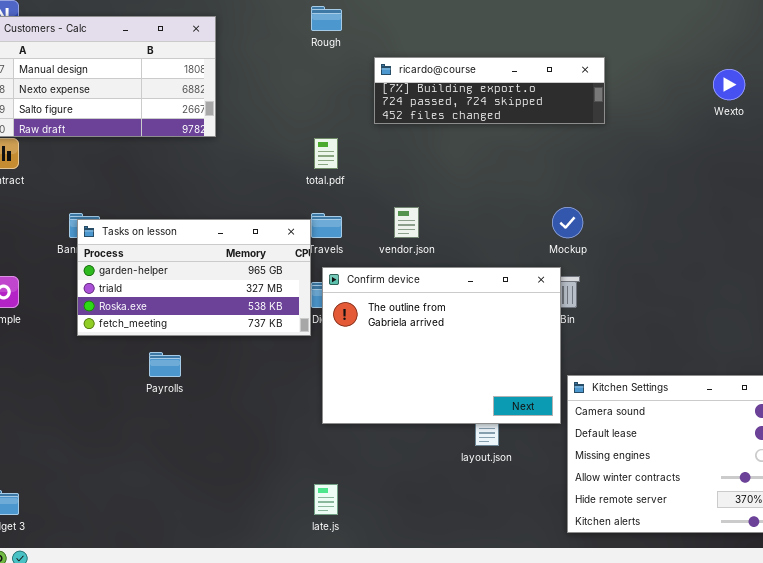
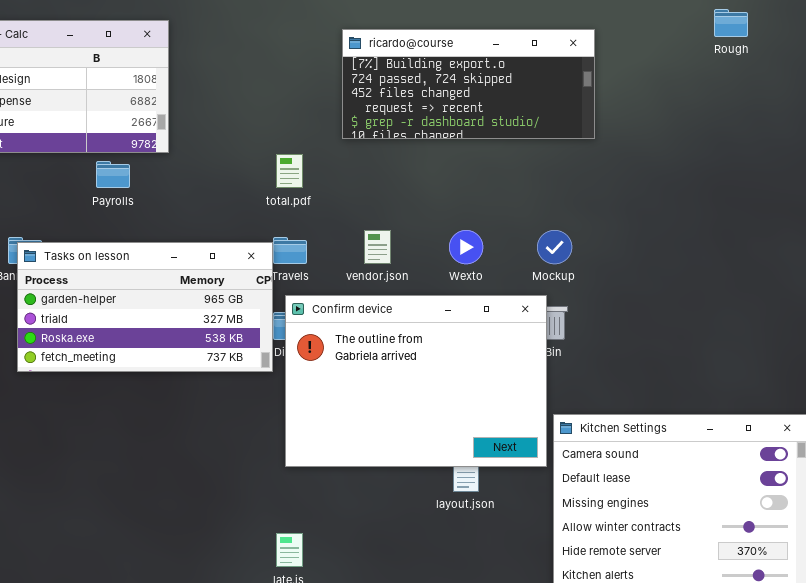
Rough: [311,6,342,31] -> [714,9,748,37], moved
ricardo@course: [374,57,605,124] -> [342,29,595,139], resized
Wexto: [713,69,745,100] -> [449,230,483,264], moved
Payrolls: [149,352,181,377] -> [96,161,130,188], moved

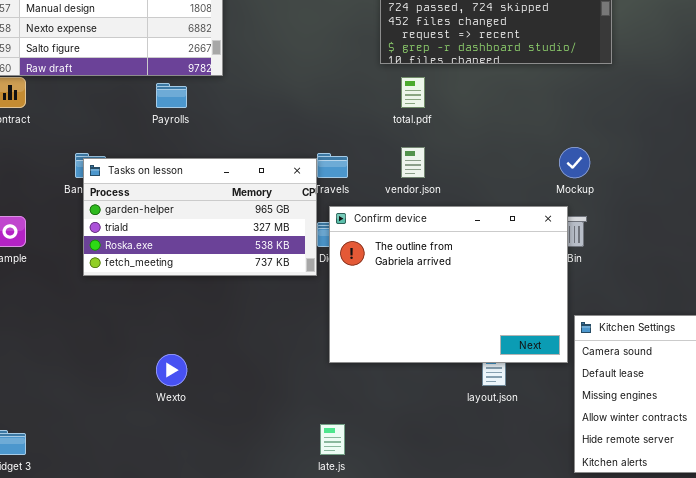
total.pdf: [276,154,303,188] -> [401,77,425,108], moved
Wexto: [449,230,483,264] -> [156,354,187,386], moved

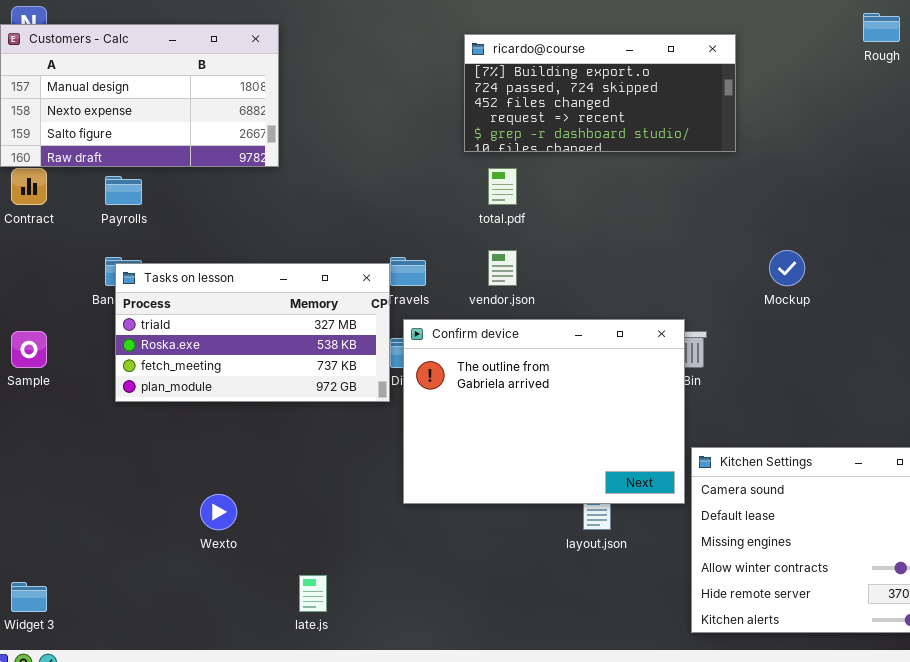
Payrolls: [156,83,187,108] -> [105,176,142,205], moved
Mockup: [559,147,590,178] -> [769,250,805,286], moved
Tasks on lesson: [83,158,317,276] -> [115,263,390,402], scrolled down 1 row
late.js: [320,424,345,455] -> [299,575,327,612], moved

